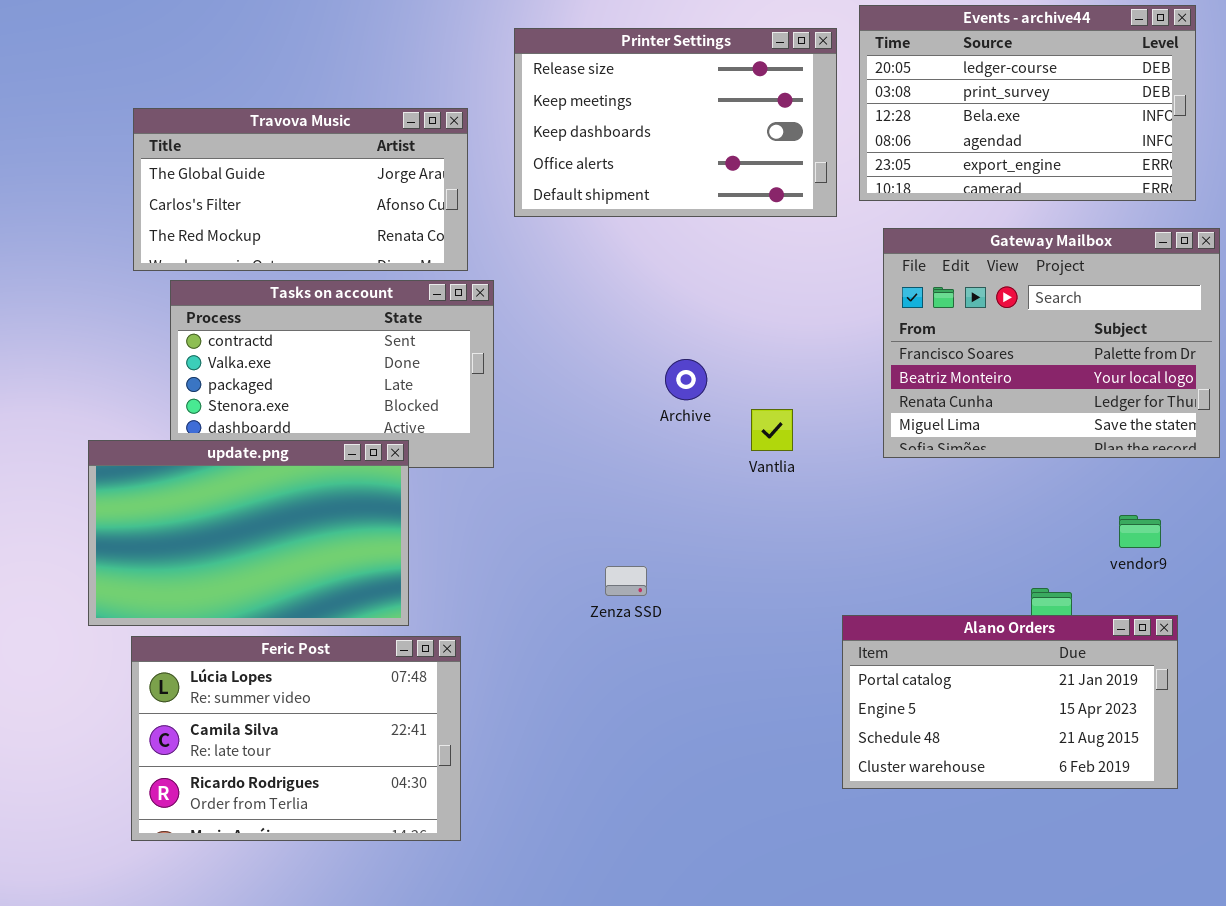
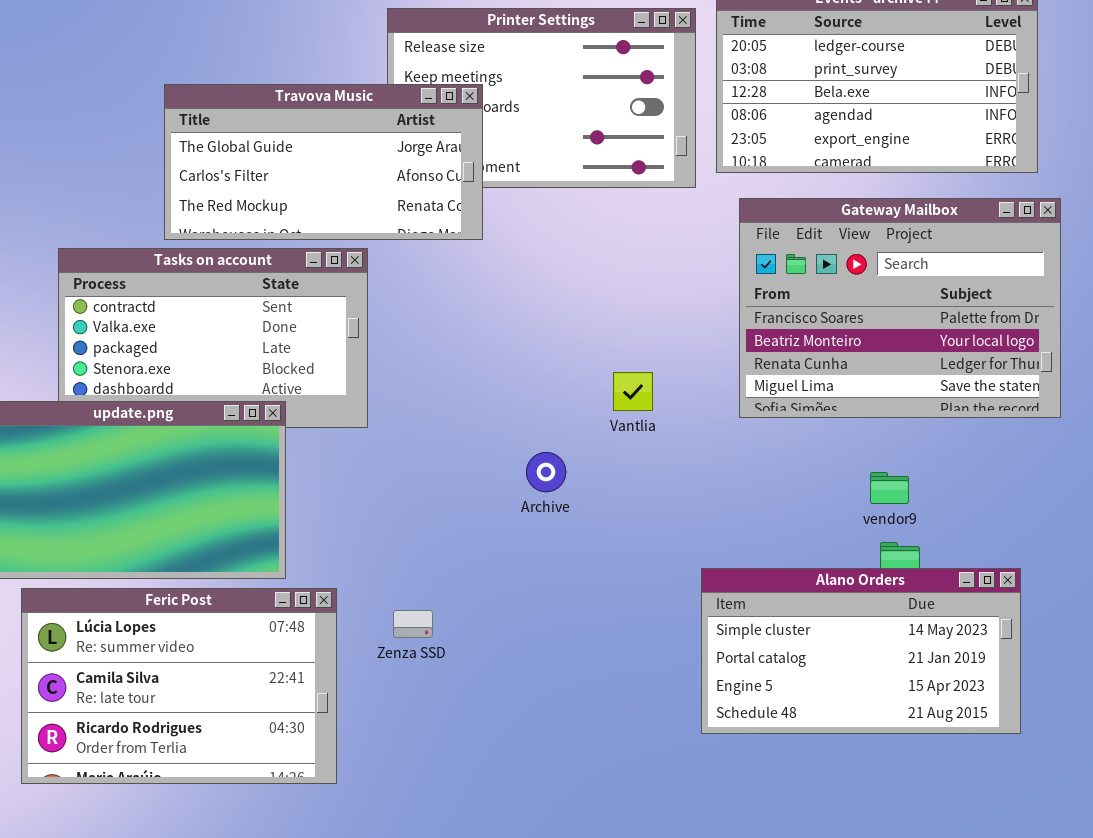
Travova Music: [133,108,468,271] -> [164,84,483,240], moved
Archive: [665,359,707,400] -> [526,452,566,492], moved
vendor9: [1119,515,1161,548] -> [870,472,909,504], moved
Zenza SSD: [605,566,647,596] -> [393,610,433,638], moved
Alano Orders: [842,615,1178,789] -> [701,568,1021,734], scrolled up 1 row

